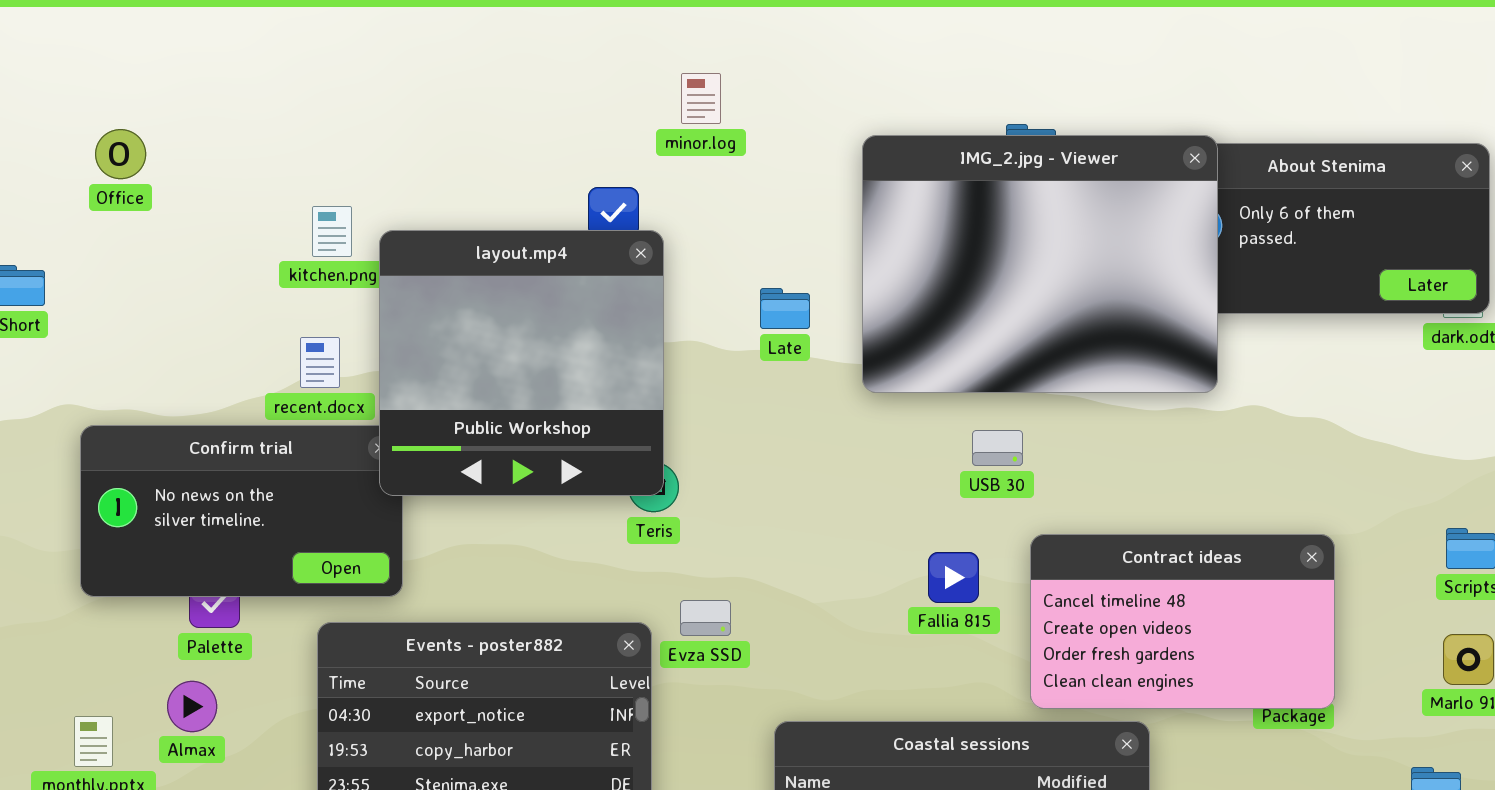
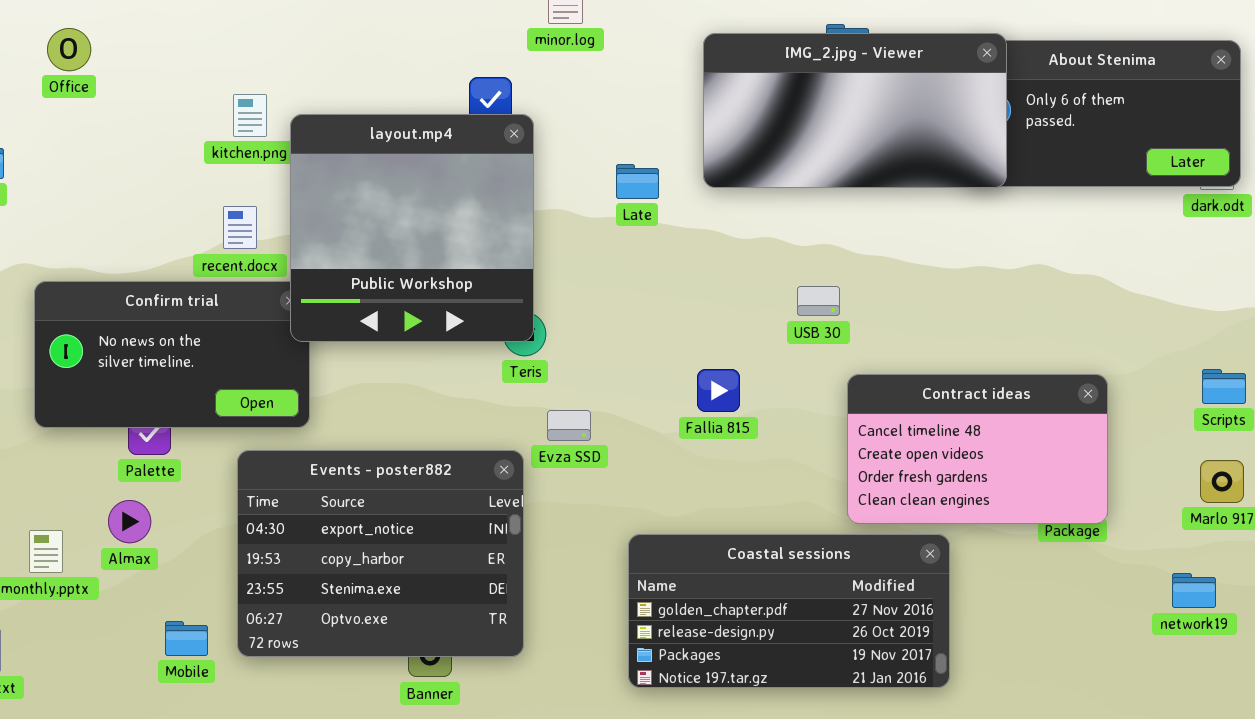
IMG_2.jpg - Viewer: [862,135,1218,393] -> [703,33,1007,188], resized
Fallia 815: [928,552,979,603] -> [697,369,740,412], moved
Evza SSD: [680,600,731,636] -> [547,410,591,441], moved

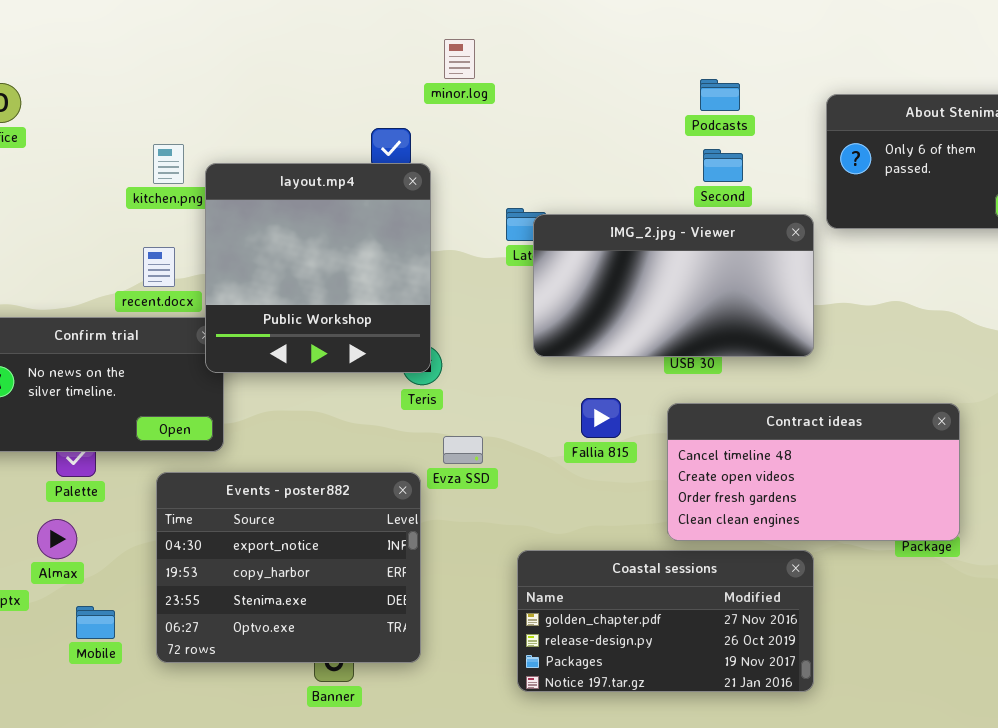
IMG_2.jpg - Viewer: [703,33,1007,188] -> [533,214,814,357], moved
Contract ideas: [847,374,1108,524] -> [667,403,960,541], resized
Mobile: [165,621,208,656] -> [76,606,115,639], moved

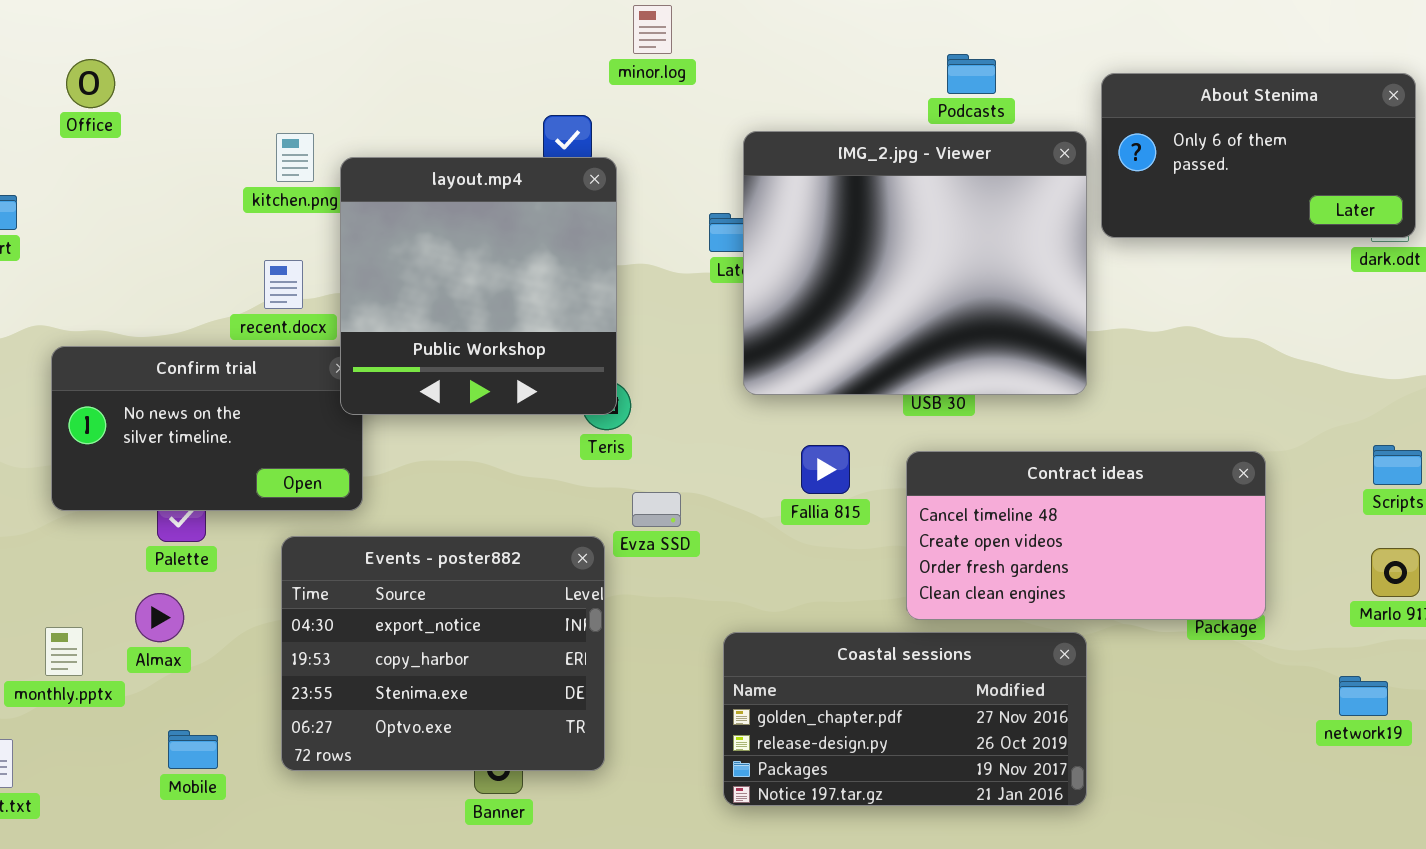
IMG_2.jpg - Viewer: [533,214,814,357] -> [743,131,1087,395], resized
Mobile: [76,606,115,639] -> [168,730,218,769], moved

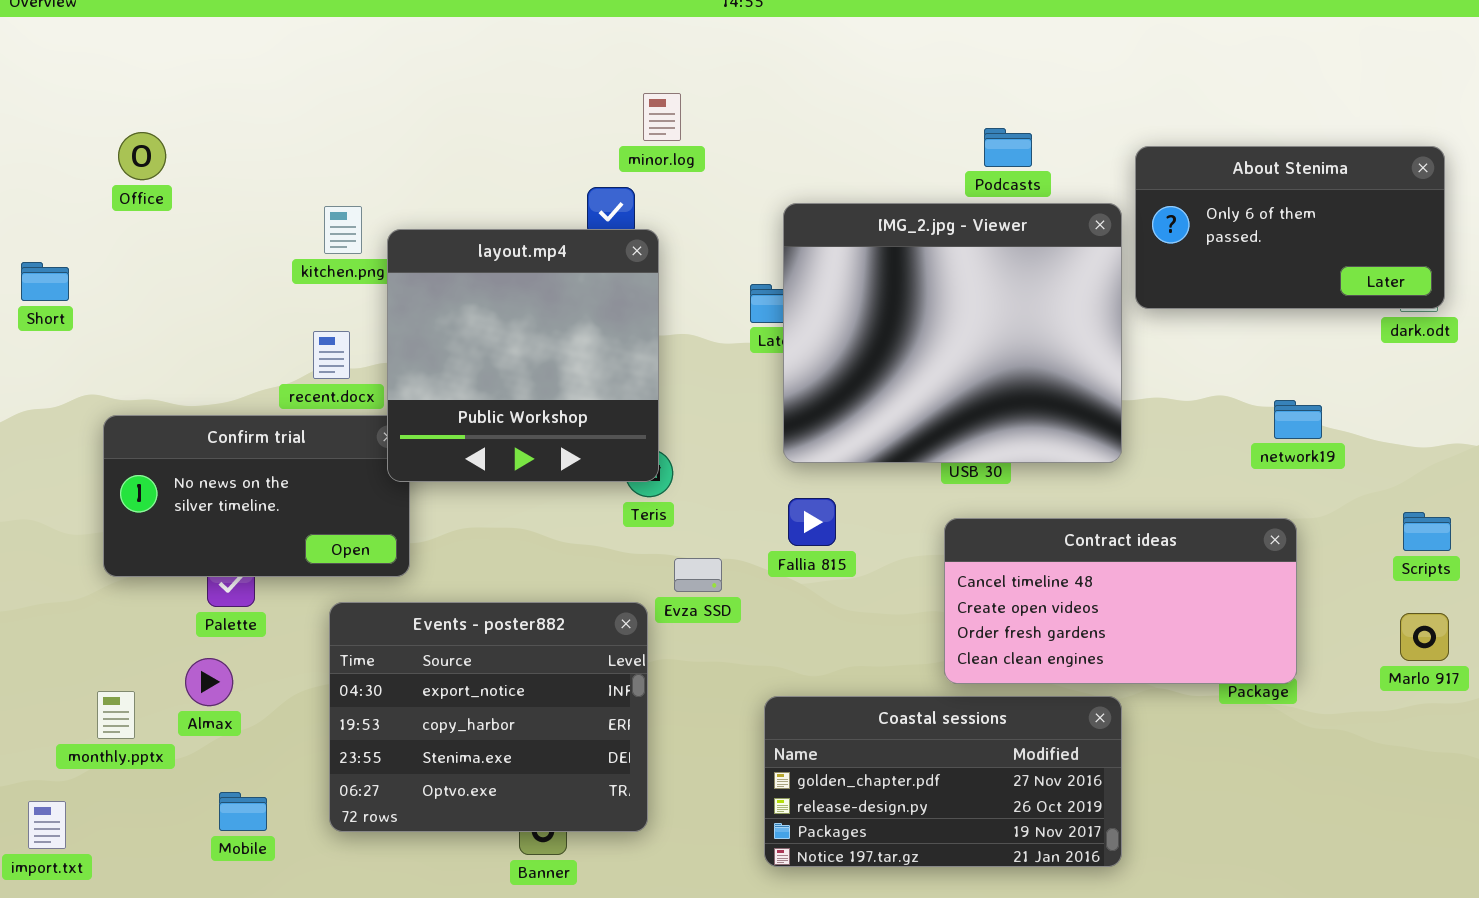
minor.log: [633,5,672,54] -> [643,93,681,141], moved
Fallia 815: [801,445,850,494] -> [788,498,836,546], moved
network19: [1339,676,1388,716] -> [1274,400,1322,439], moved

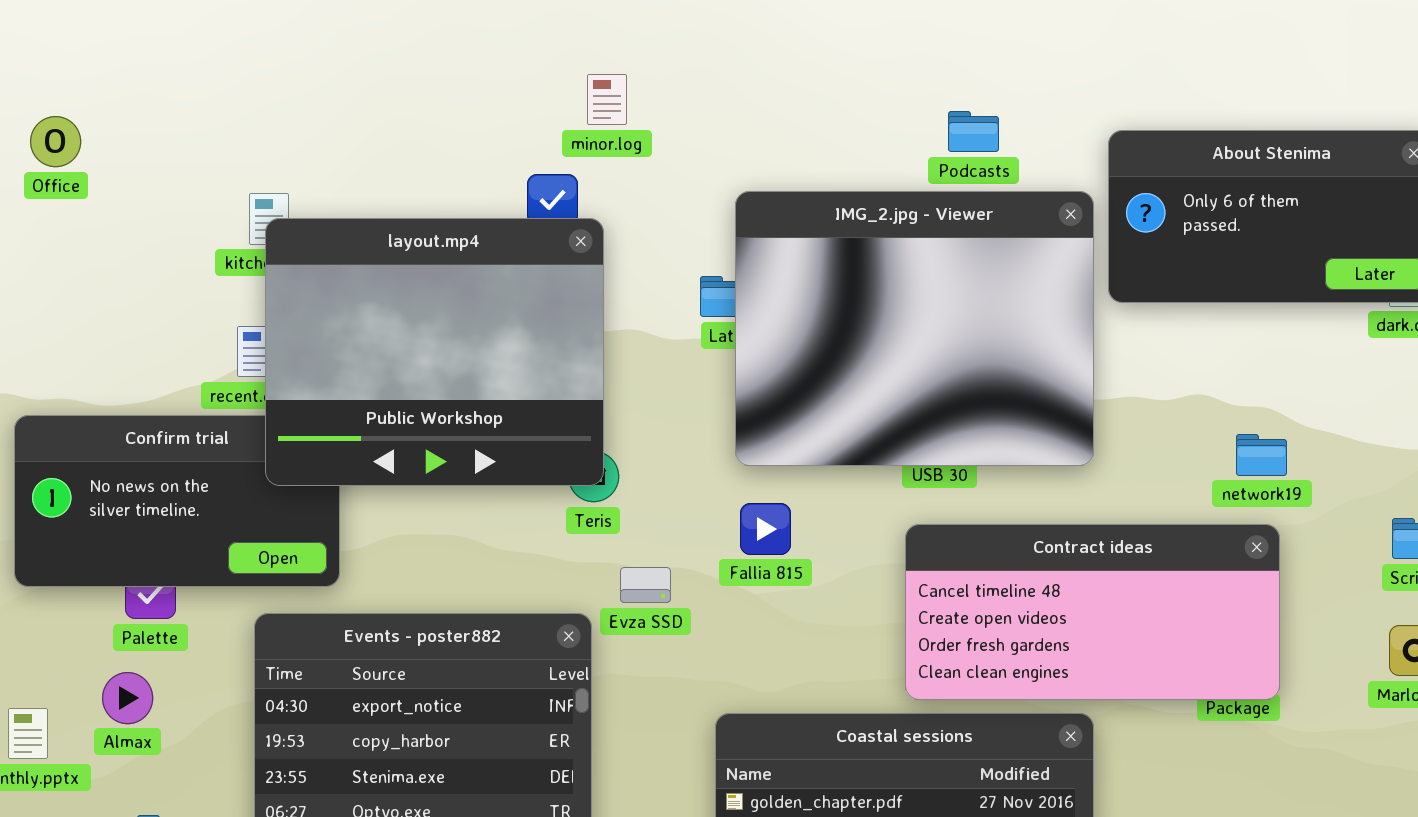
layout.mp4: [387,229,659,482] -> [265,218,604,486], resized
network19: [1274,400,1322,439] -> [1236,434,1287,476], moved

